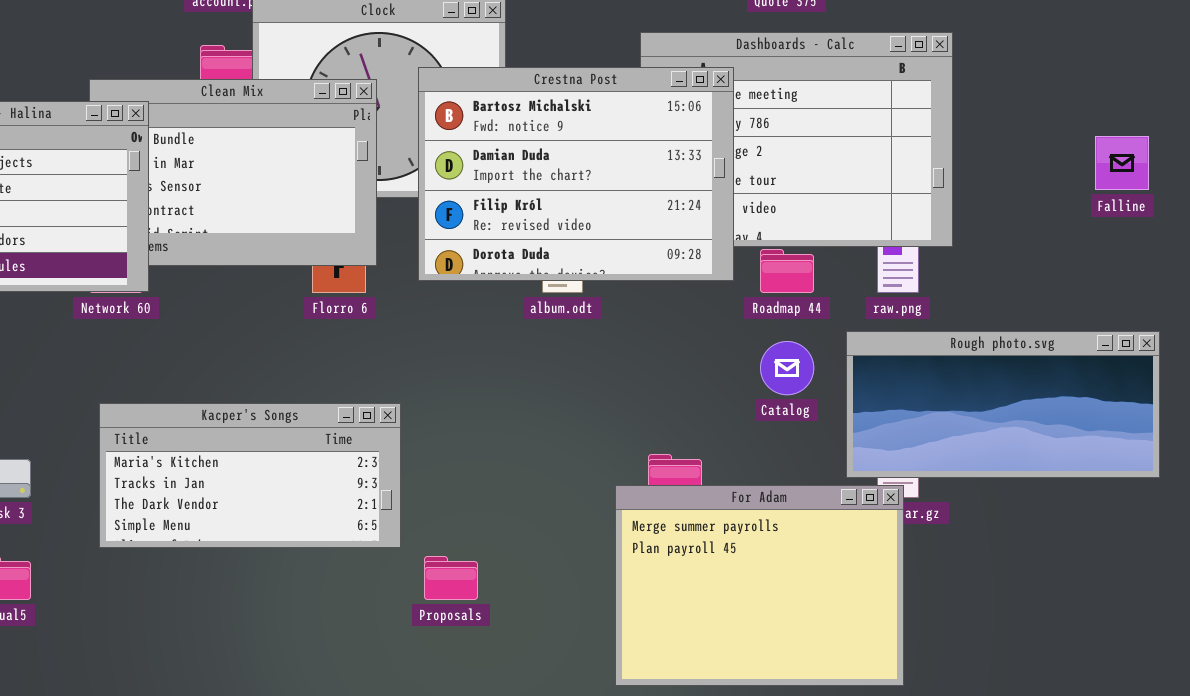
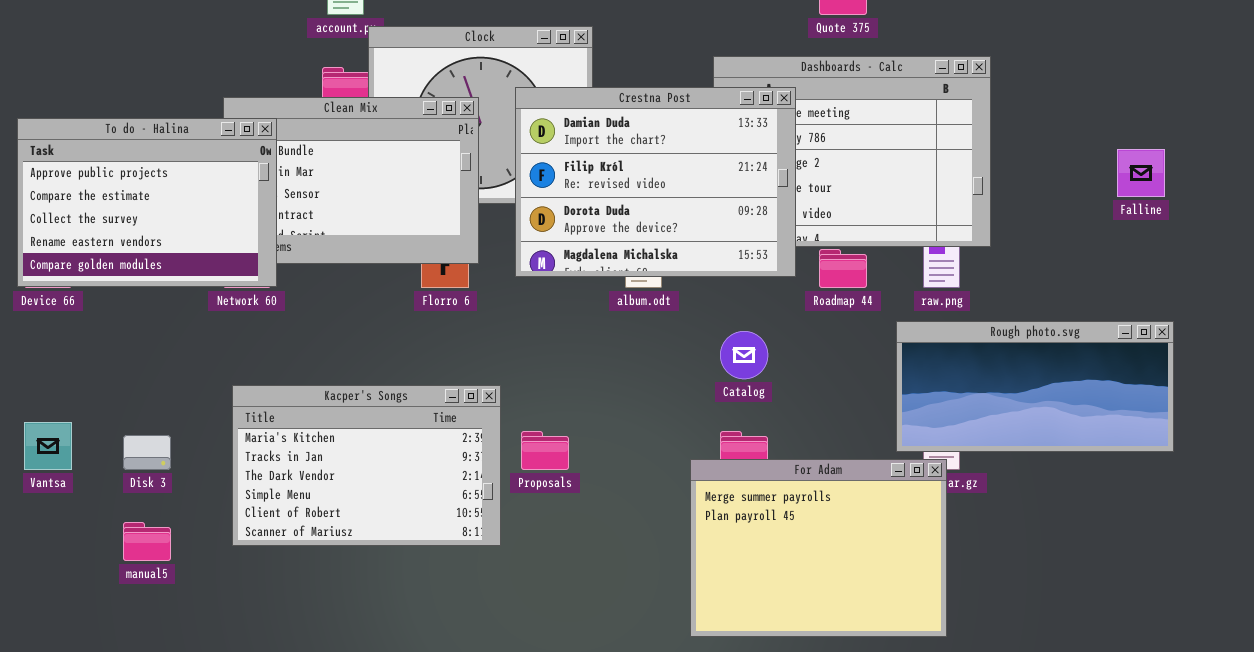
Crestna Post: [418,67,734,281] -> [515,87,796,277], scrolled down 1 row
Catalog: [760,341,814,395] -> [720,331,768,379], moved
Kacper's Songs: [99,403,401,548] -> [232,385,501,546], resized
Proposals: [424,556,478,600] -> [521,431,569,470], moved

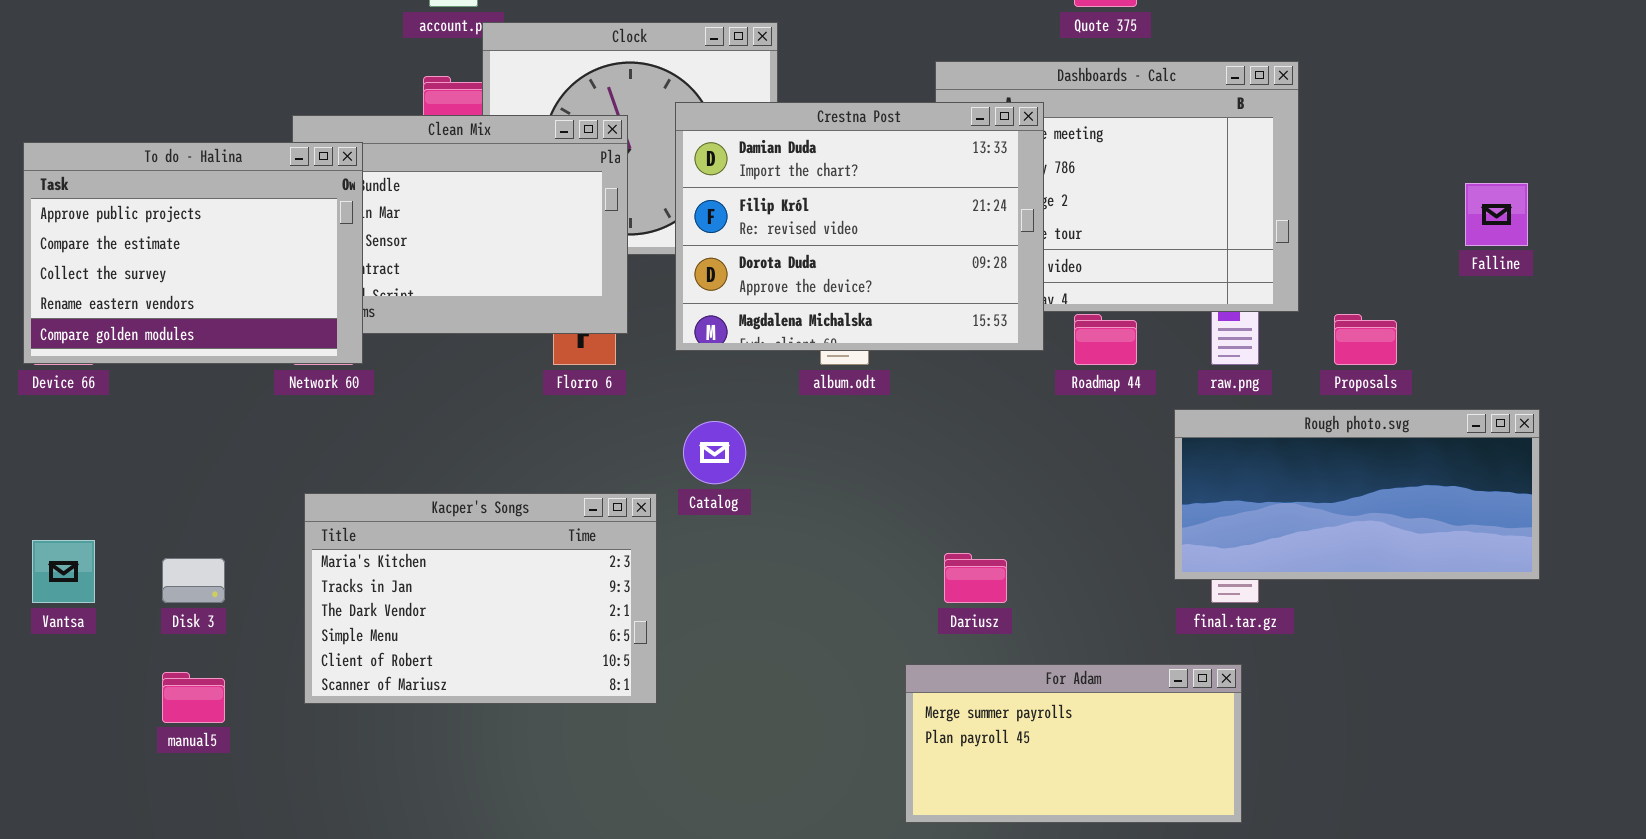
Catalog: [720,331,768,379] -> [683,421,746,484], moved
Proposals: [521,431,569,470] -> [1334,314,1397,365], moved
For Adam: [690,459,947,637] -> [905,664,1242,823], resized

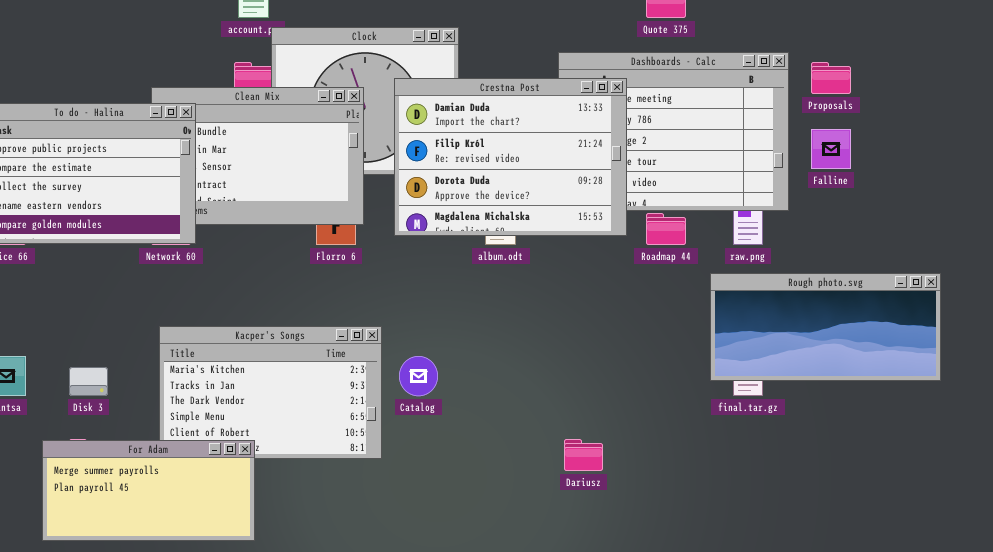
Falline: [1465,183,1528,246] -> [811,129,851,169], moved
Proposals: [1334,314,1397,365] -> [811,62,851,94], moved
Catalog: [683,421,746,484] -> [399,356,438,396], moved
Dariusz: [944,553,1007,603] -> [564,439,603,471], moved
For Adam: [905,664,1242,823] -> [42,440,255,541], moved

